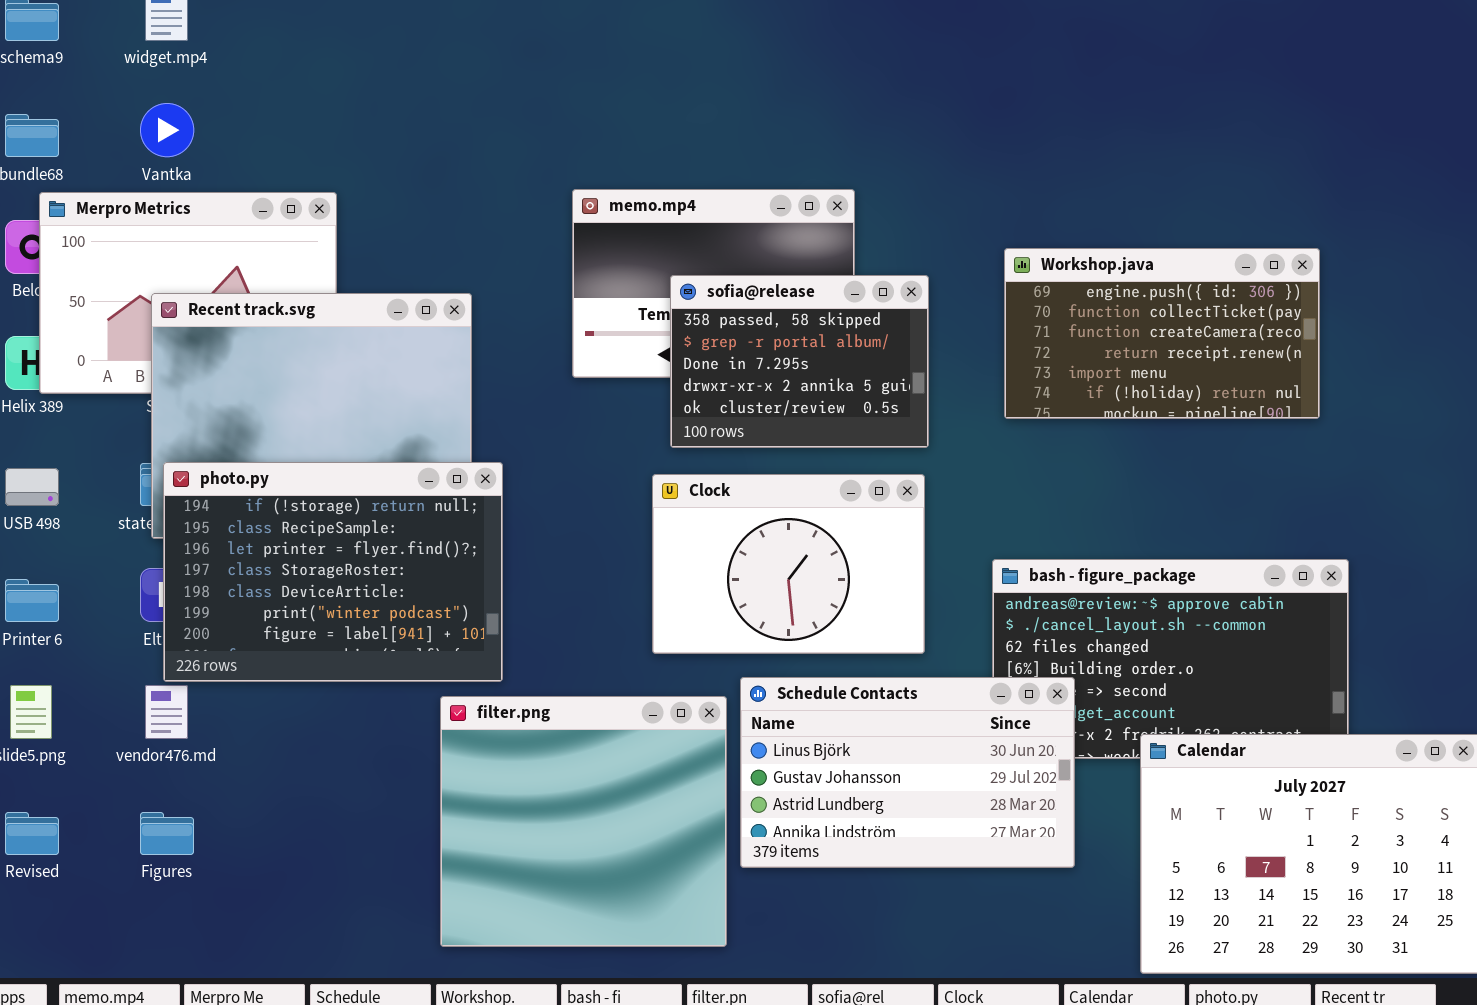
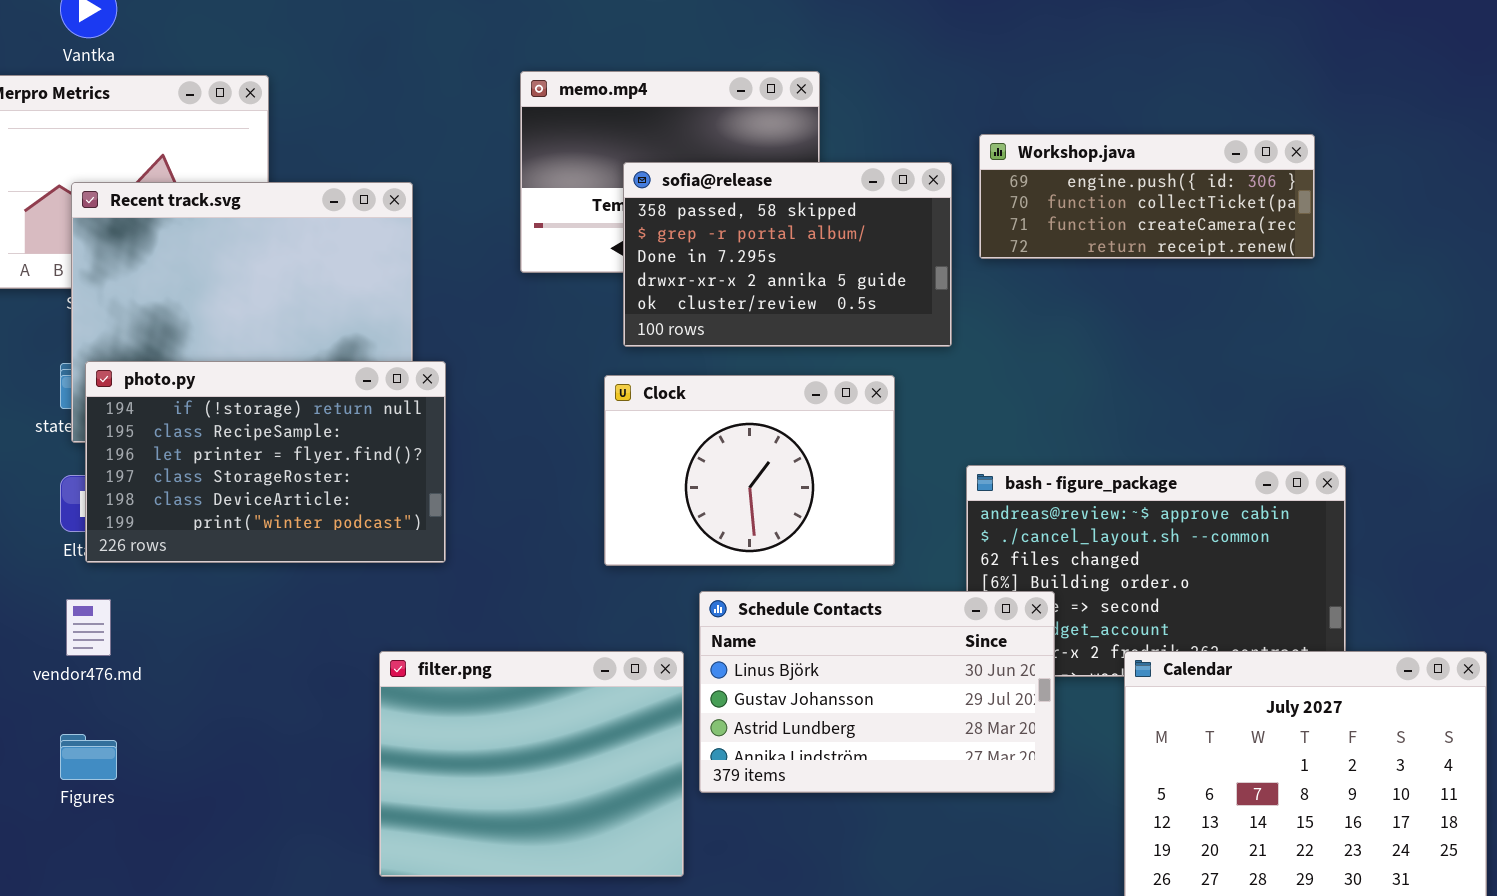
Workshop.java: [1004,248,1320,419] -> [979,134,1315,259], resized
sofia@release: [670,275,929,448] -> [623,162,952,347], resized
photo.py: [163,462,503,682] -> [85,361,446,563], resized
filter.png: [440,696,727,947] -> [379,651,684,877], resized

